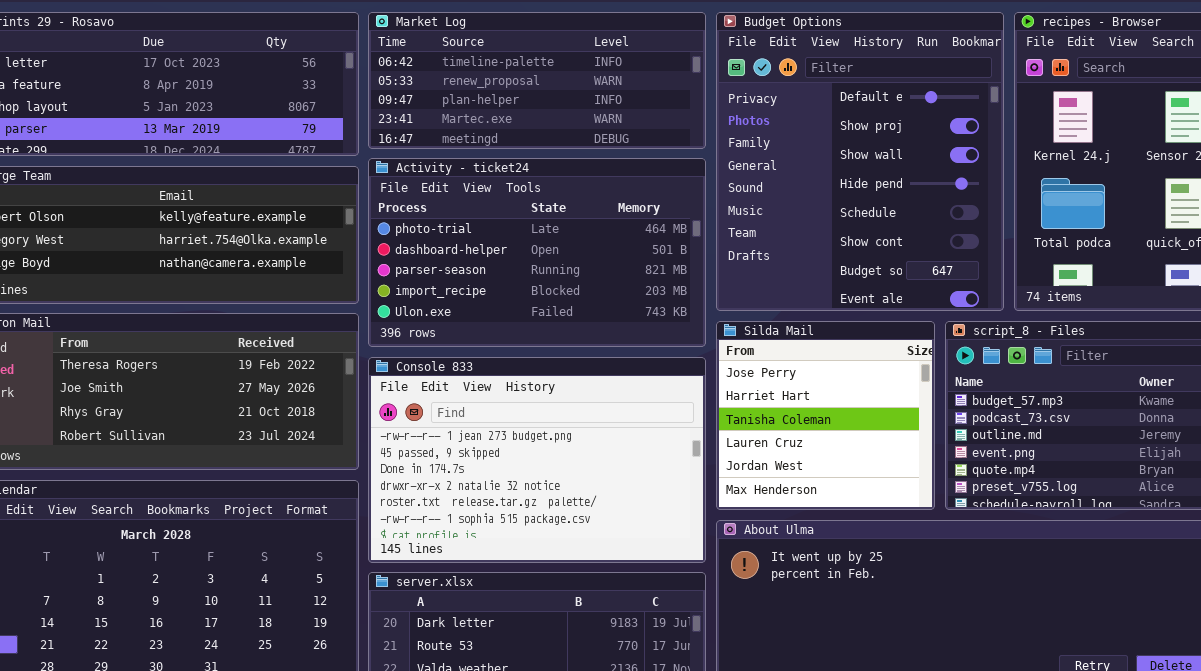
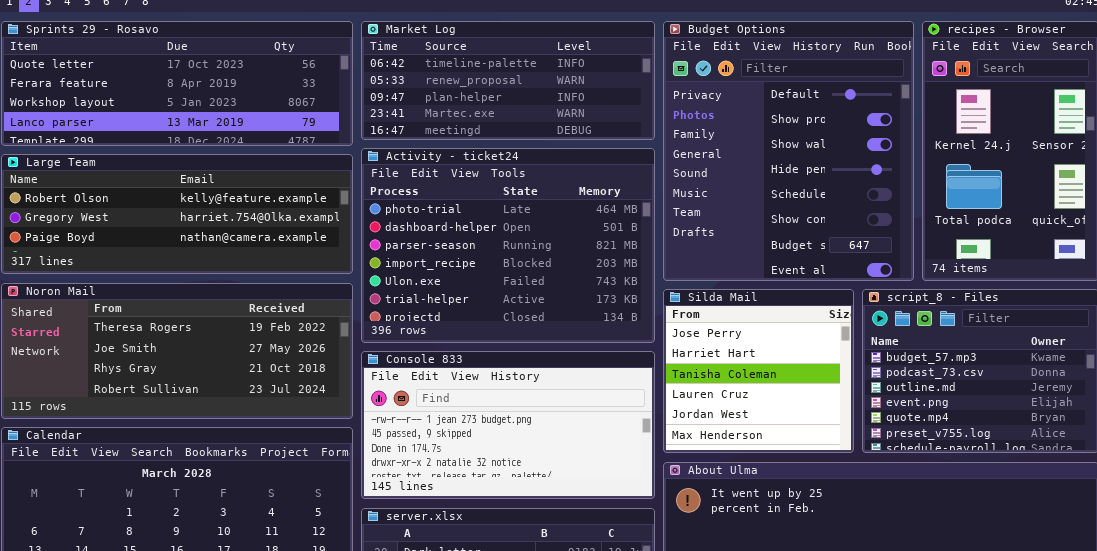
Activity - ticket24: [368,158,706,347] -> [361,148,655,343], resized
Console 833: [368,357,706,563] -> [361,351,655,499], resized

